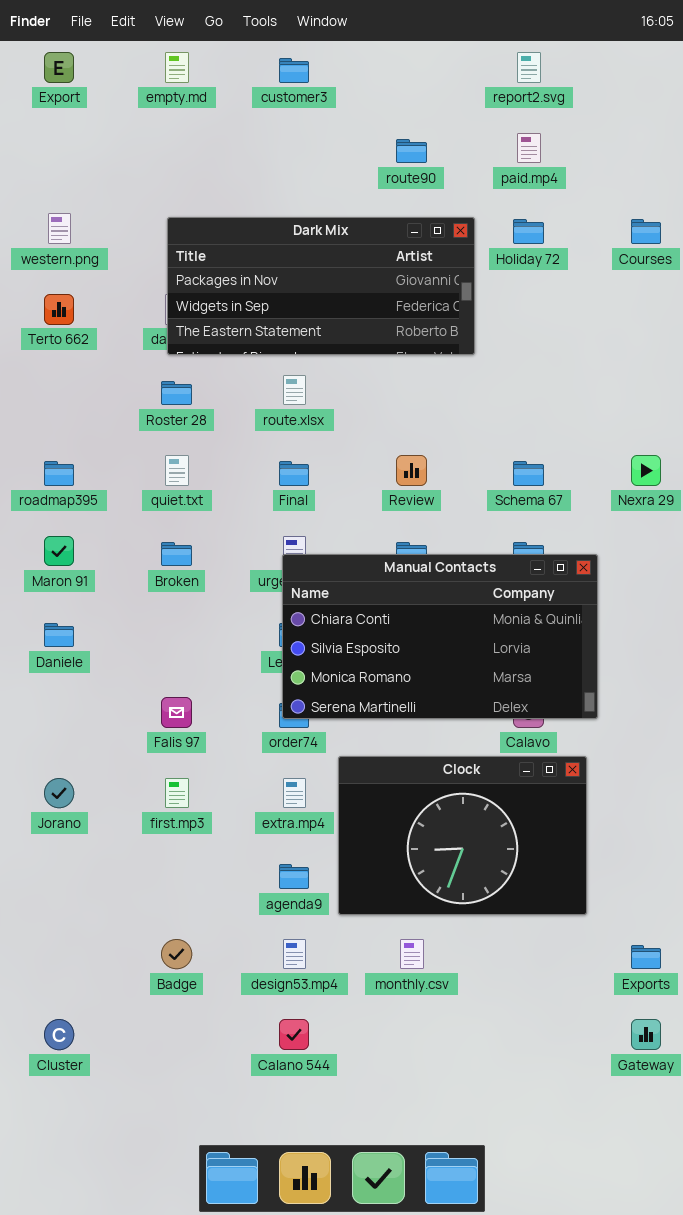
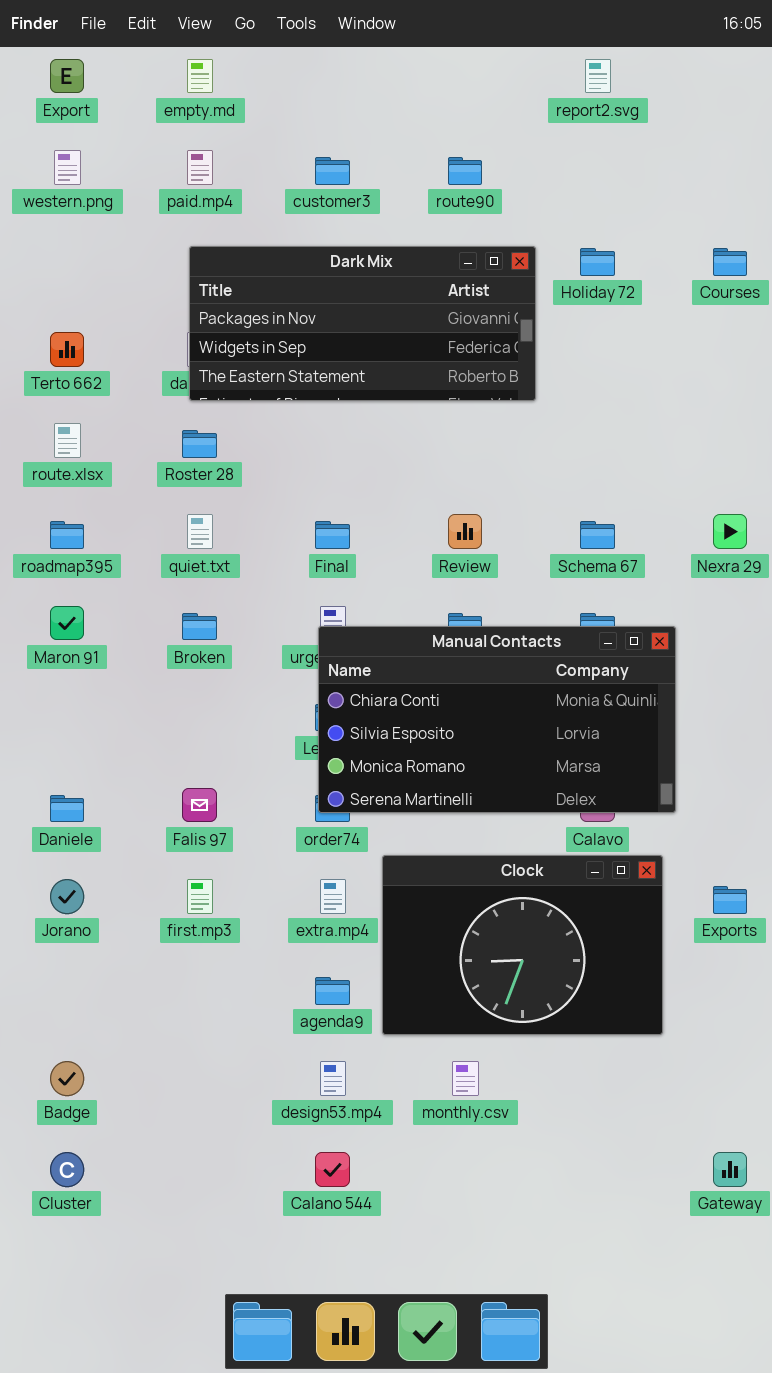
customer3: [279,58,309,83] -> [315,157,350,185], moved
paid.mp4: [517,133,541,163] -> [187,150,213,185], moved
western.png: [48,213,71,244] -> [54,150,81,185], moved
route.xlsx: [283,375,306,405] -> [54,423,81,458], moved
Daniele: [44,623,74,647] -> [50,795,84,822], moved
Badge: [161,939,192,969] -> [50,1061,84,1096], moved
Exports: [631,945,661,969] -> [713,886,747,914], moved

